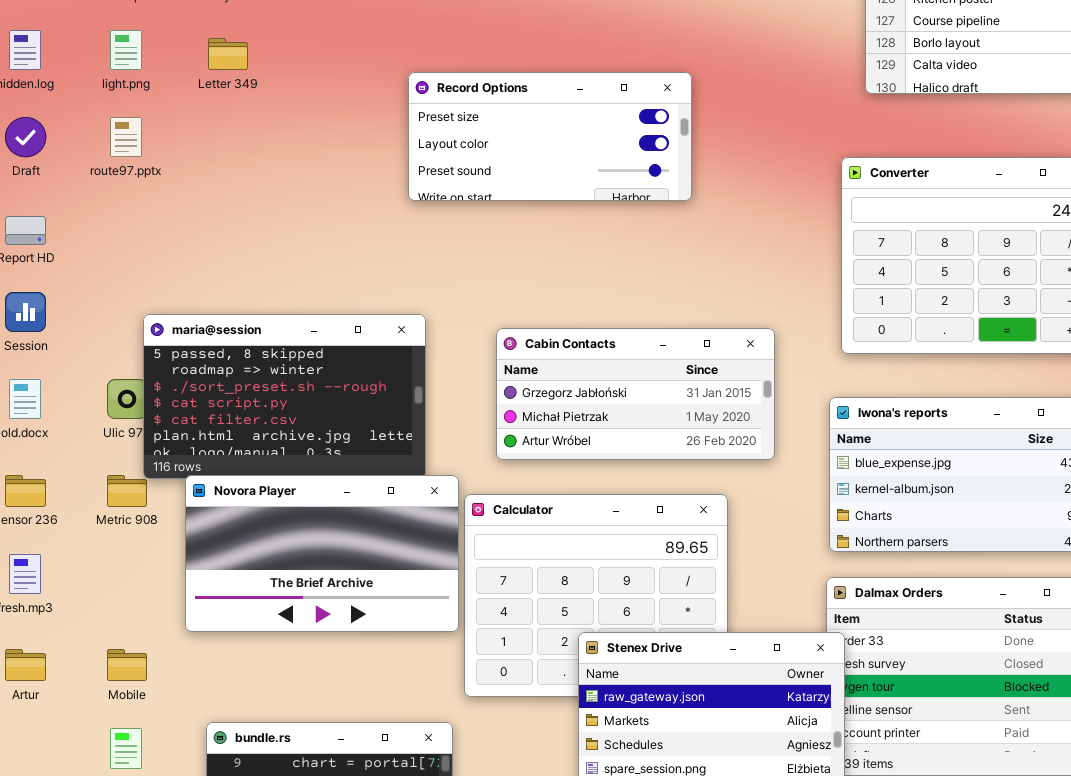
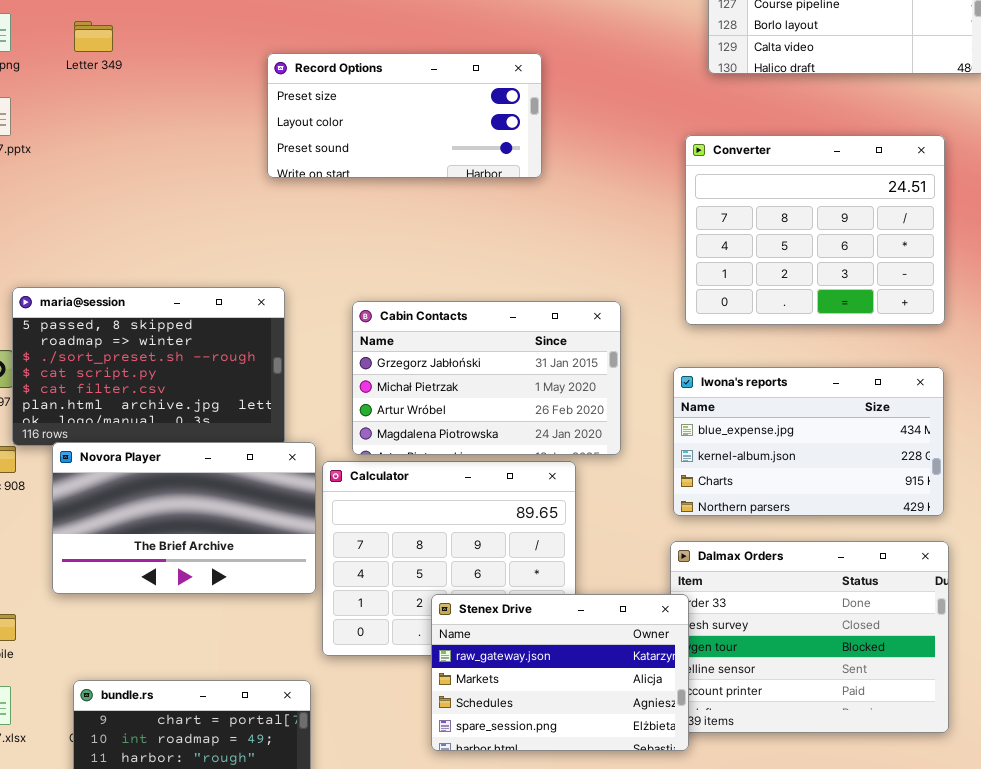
Cabin Contacts: [496,328,775,460] -> [352,301,621,455], resized

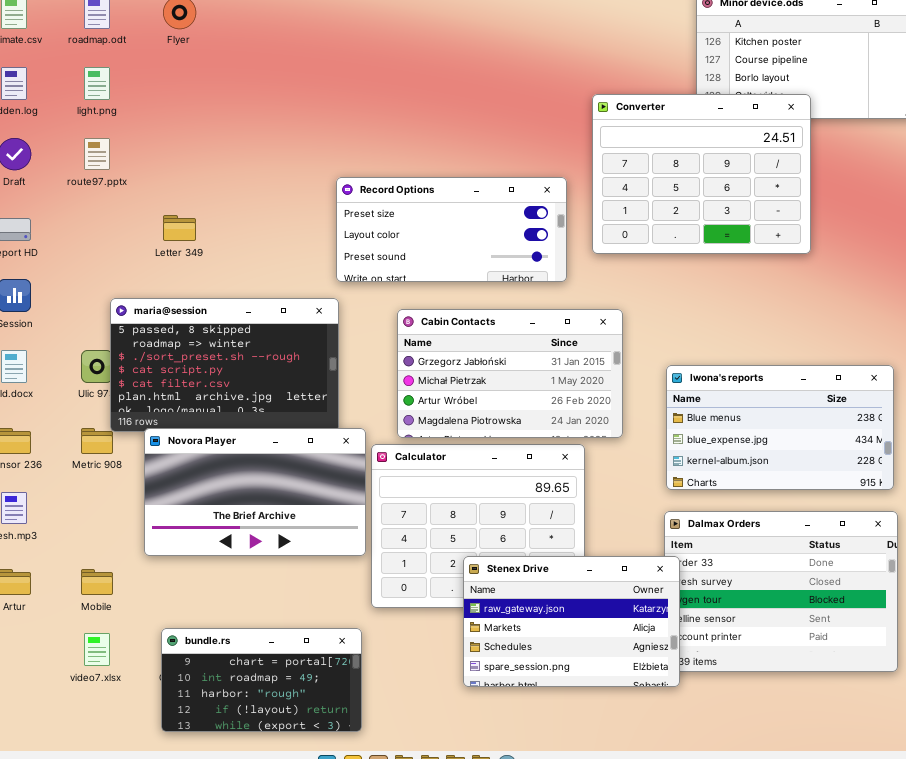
Letter 349: [74,21,113,52] -> [163,215,196,241], moved
Record Options: [267,53,542,178] -> [336,177,567,282], moved
Converter: [685,135,945,325] -> [592,94,811,254], moved
Iwona's reports: [673,367,944,516] -> [666,365,894,490], scrolled up 1 row

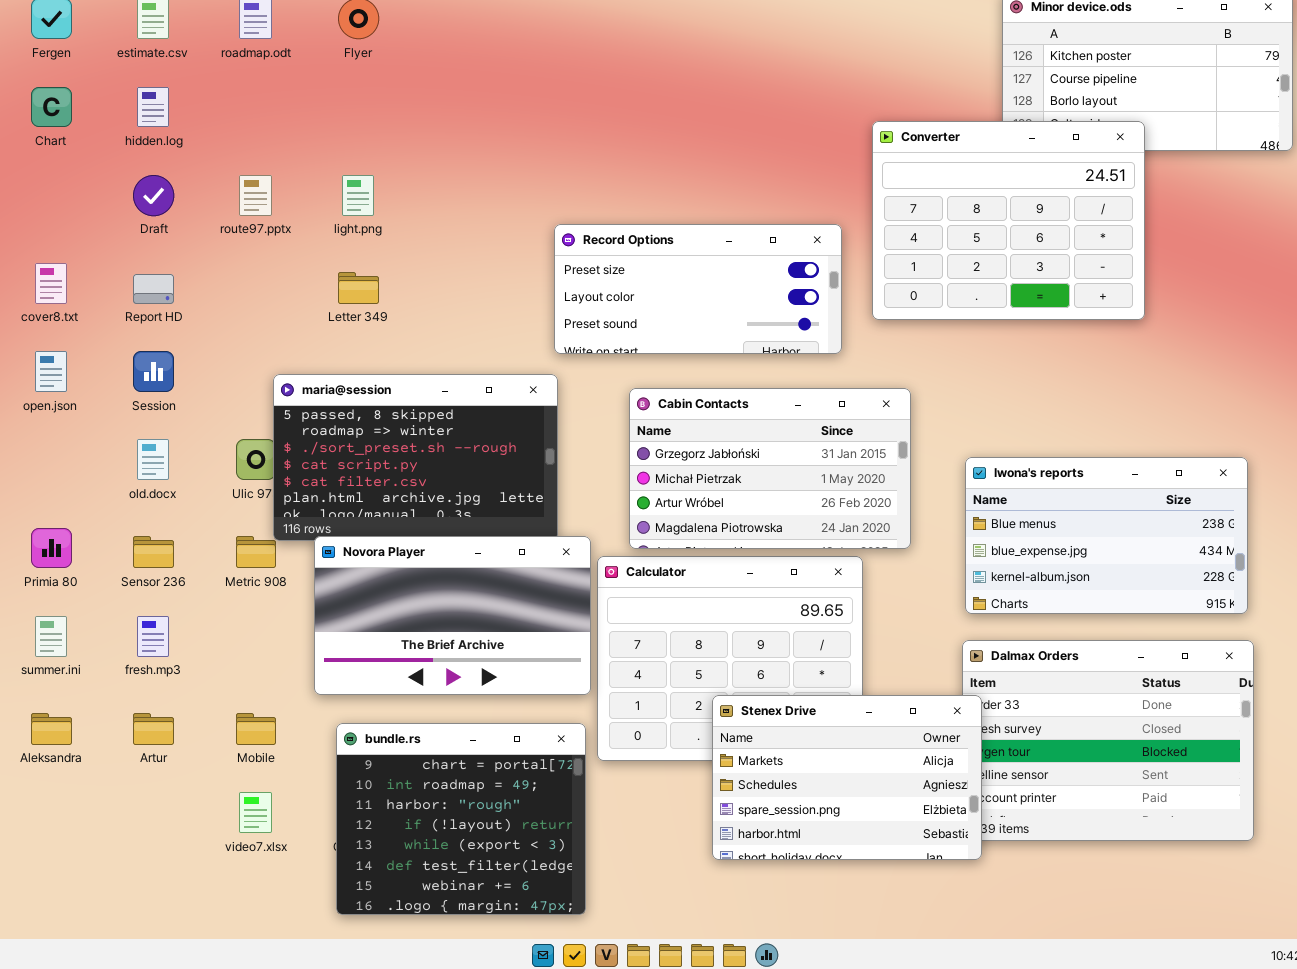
light.png: [84,67,110,100] -> [342,175,374,216], moved
Stenex Drive: [463,556,680,687] -> [712,695,982,860], scrolled down 1 row
bundle.rs: [161,628,362,732] -> [336,723,586,915], resized

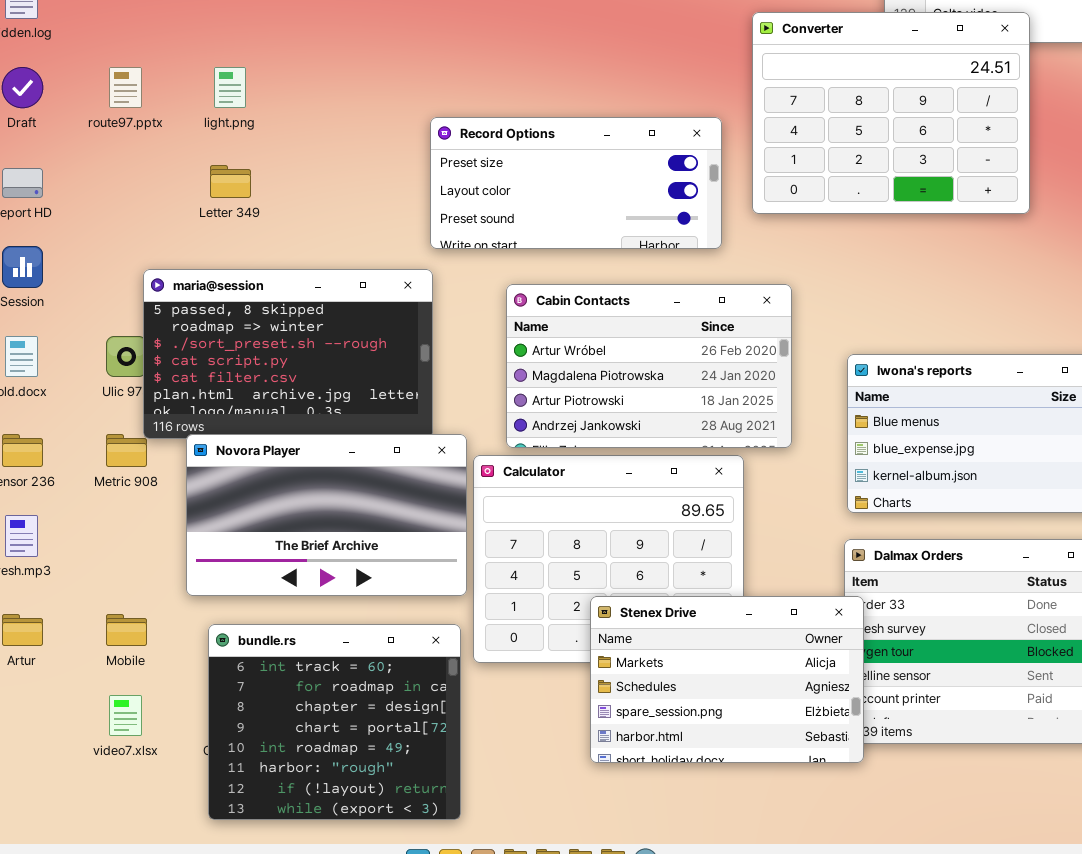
Cabin Contacts: [629,388,911,549] -> [506,284,792,448], scrolled down 2 rows
bundle.rs: [336,723,586,915] -> [208,624,461,820], scrolled up 3 rows

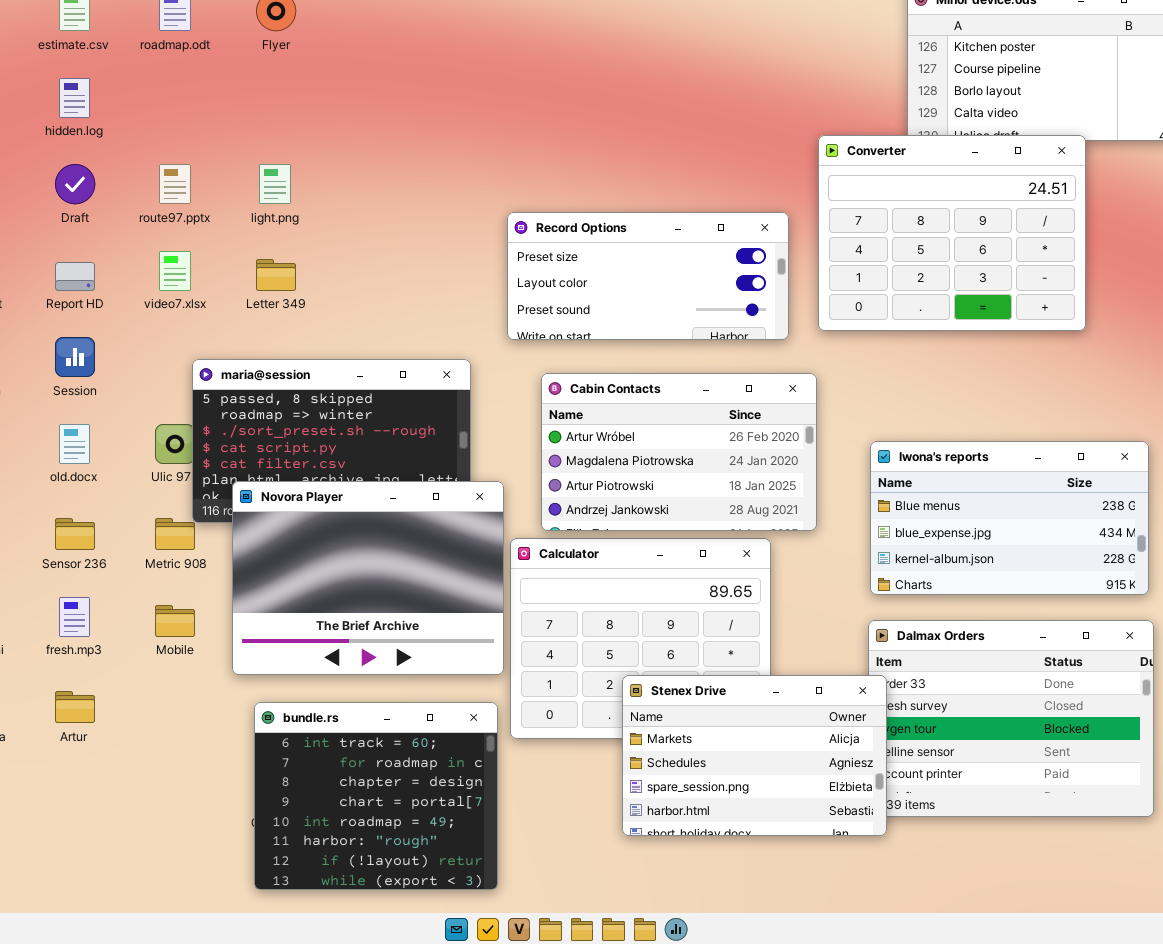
Converter: [752,12,1030,214] -> [818,135,1086,331], moved
Record Options: [430,117,722,249] -> [507,212,789,340], moved
Novora Player: [186,434,467,596] -> [232,481,504,675], resized
Mobile: [106,614,147,646] -> [155,605,195,637], moved
video7.xlsx: [109,695,142,736] -> [159,251,191,291], moved

